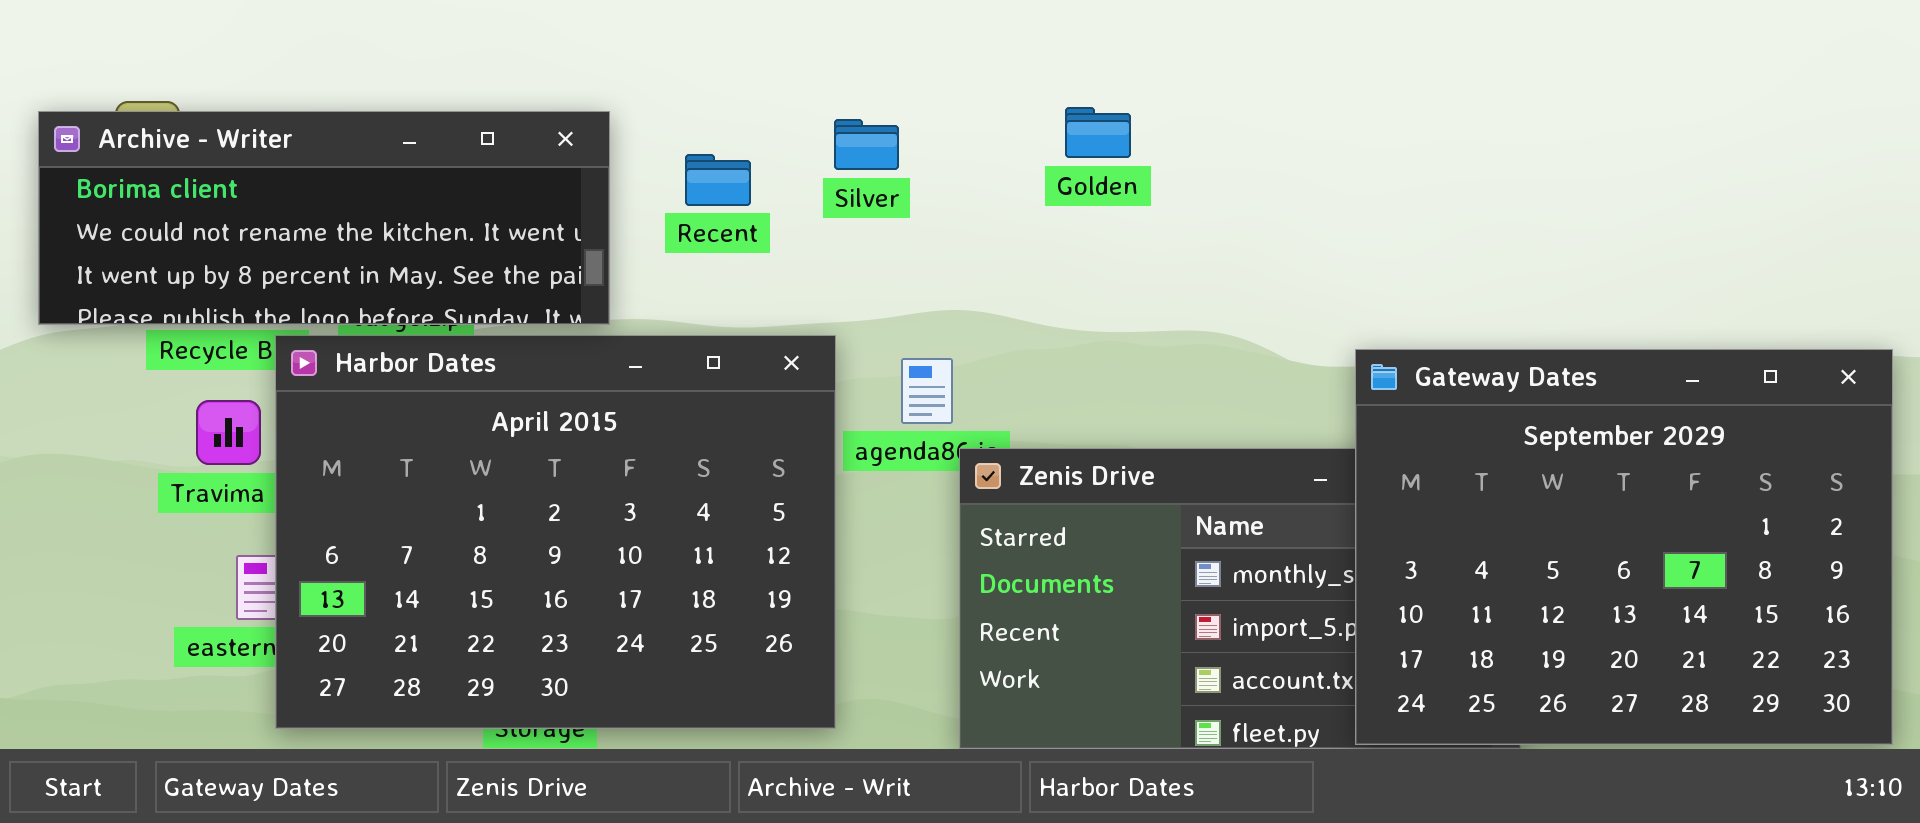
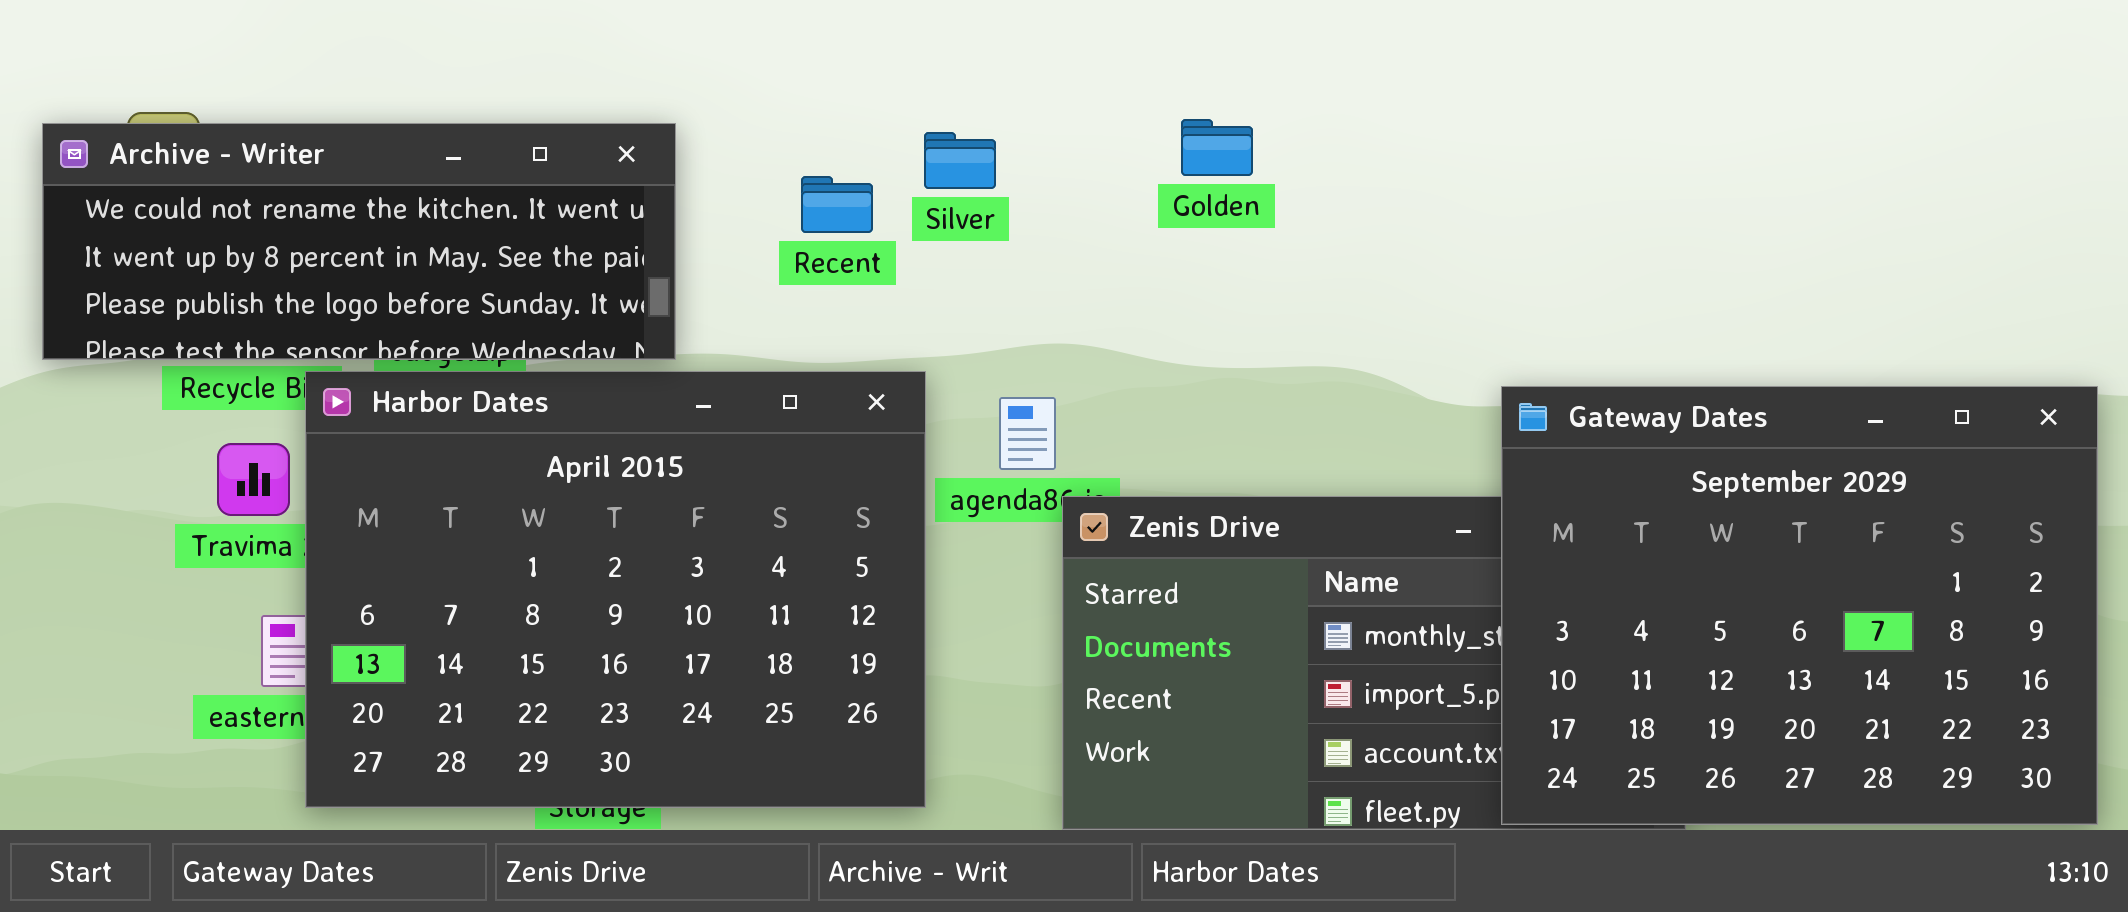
Archive - Writer: [38,111,610,325] -> [42,123,676,360], scrolled down 1 row
Recent: [685,154,751,206] -> [801,176,873,233], moved

